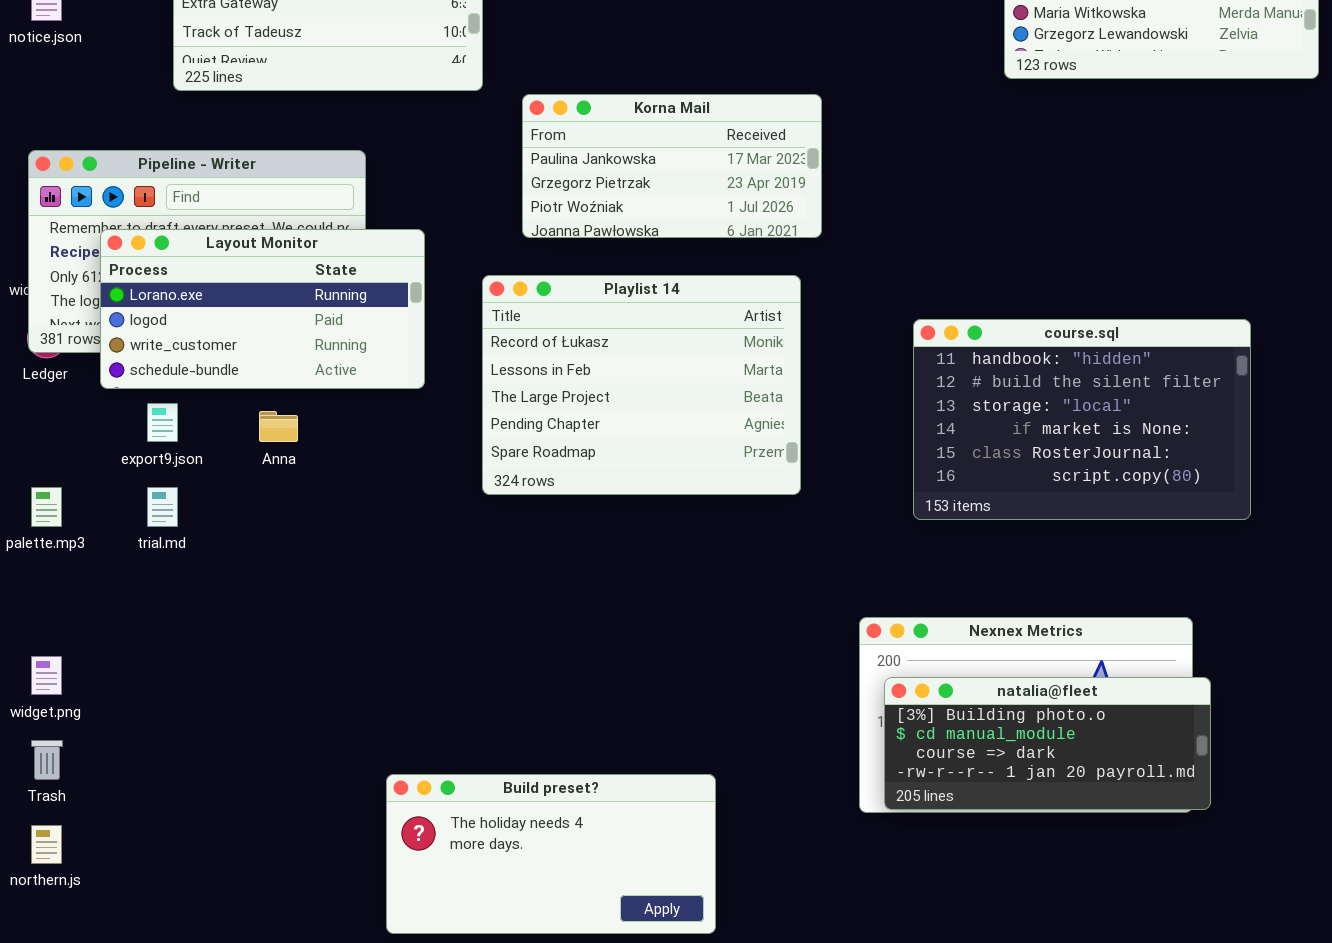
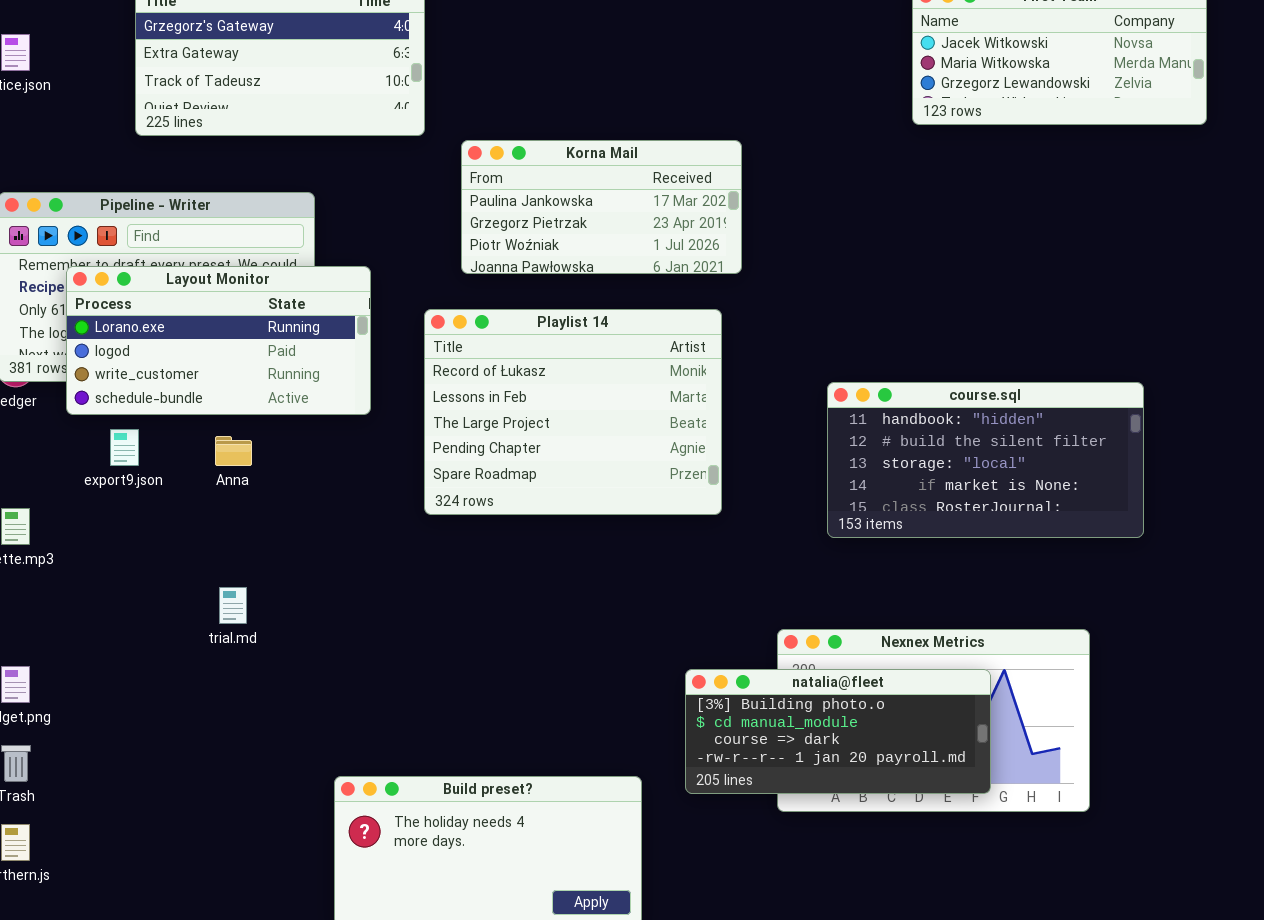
course.sql: [913,319,1251,520] -> [827,382,1144,538], resized
trial.md: [147,487,178,527] -> [219,587,247,624], moved
natalia@fleet: [884,677,1211,810] -> [685,669,991,794], moved

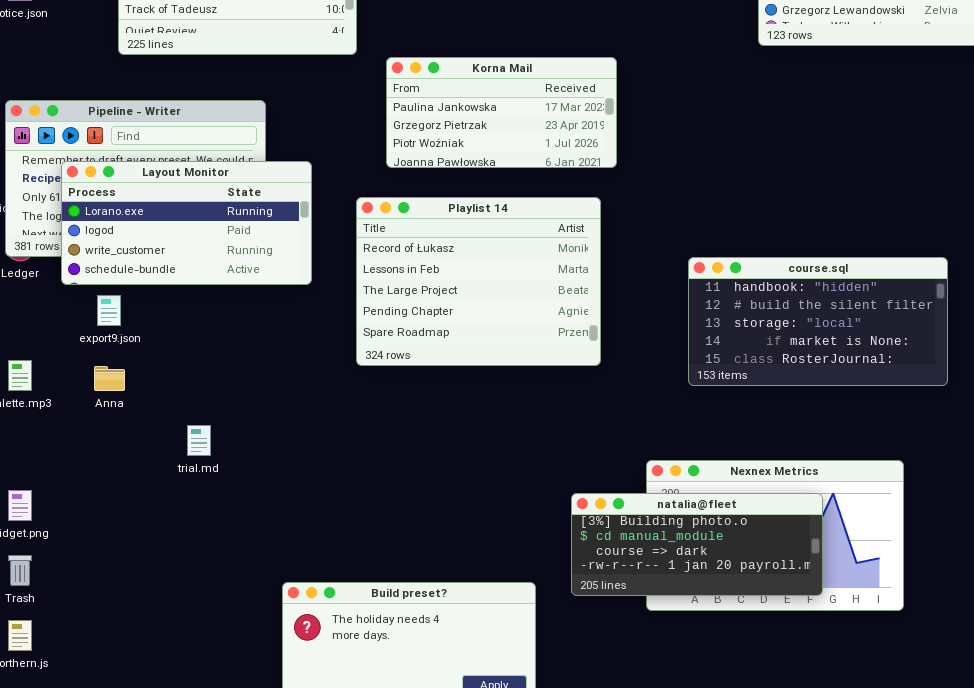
Anna: [215,436,252,466] -> [94,366,125,391], moved

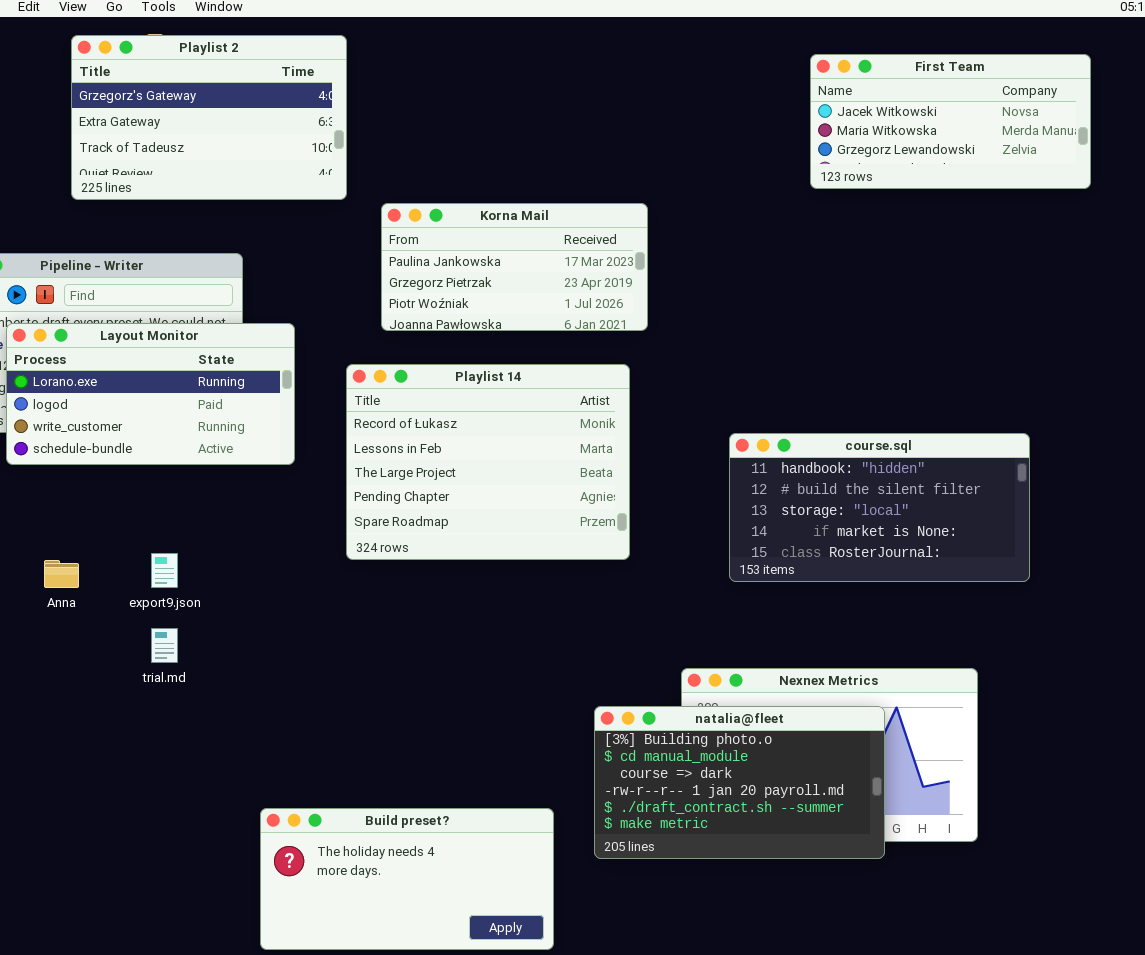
export9.json: [97,295,121,326] -> [151,553,178,588], moved
natalia@fleet: [571,493,823,596] -> [594,706,885,859], resized

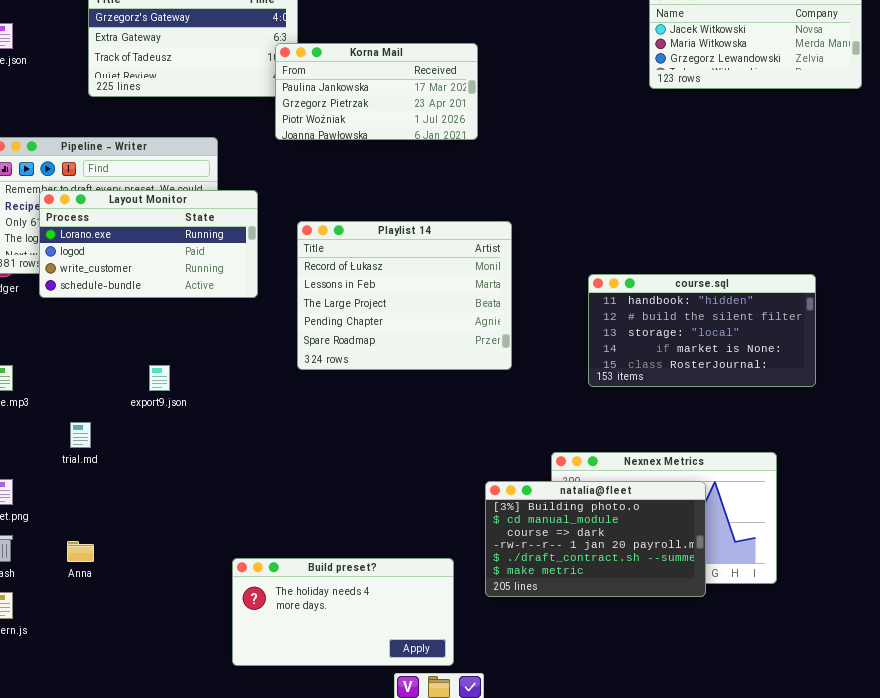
Korna Mail: [381,203,648,331] -> [275,43,478,140], moved
Anna: [44,560,79,588] -> [67,541,94,562], moved
trial.md: [151,628,178,663] -> [70,422,91,448], moved

